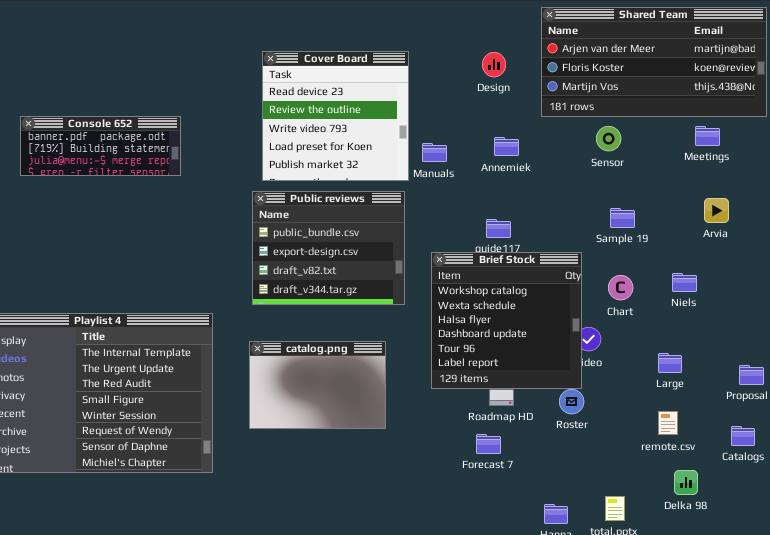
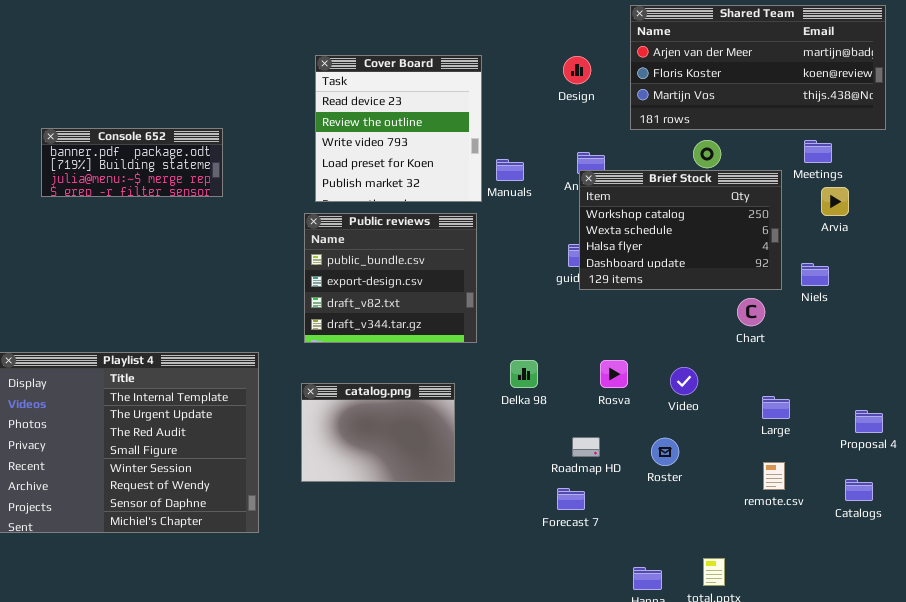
Arvia: [704,198,729,223] -> [821,187,849,216], moved
Brief Stock: [431,252,582,389] -> [579,170,782,290], moved, resized
Niels: [672,273,697,292] -> [801,263,829,286], moved
Chart: [608,275,633,300] -> [737,298,765,326], moved
Delka 98: [674,470,698,495] -> [510,360,538,388], moved

